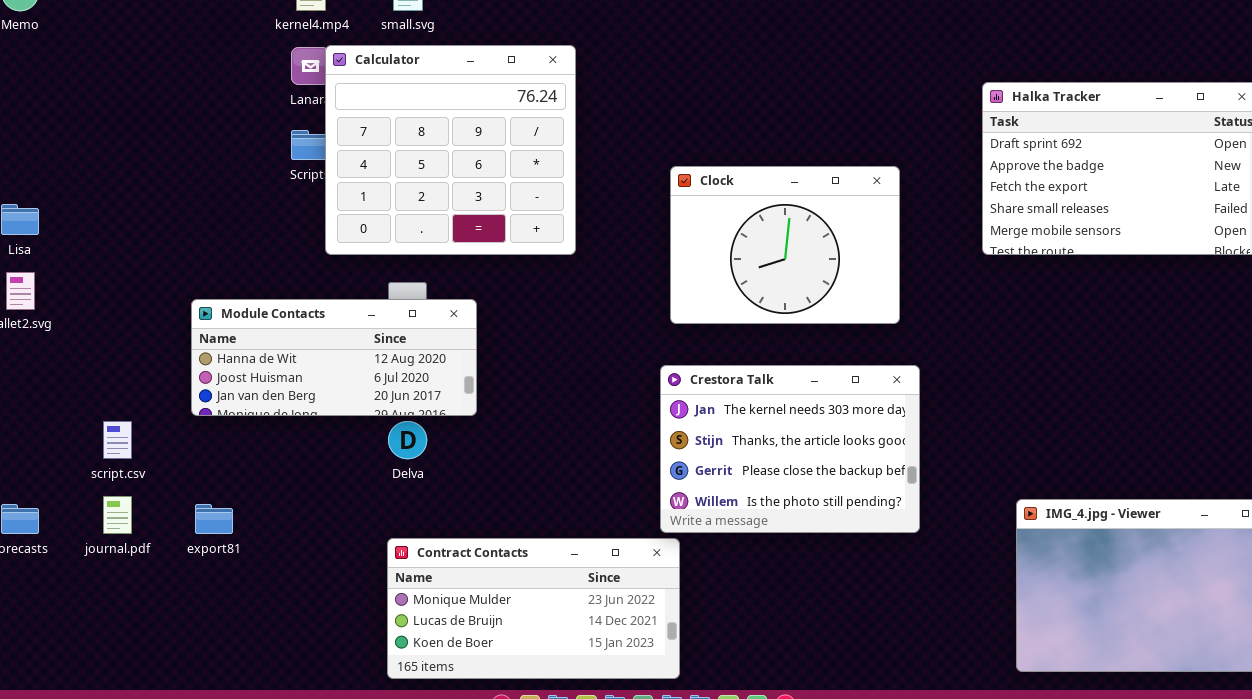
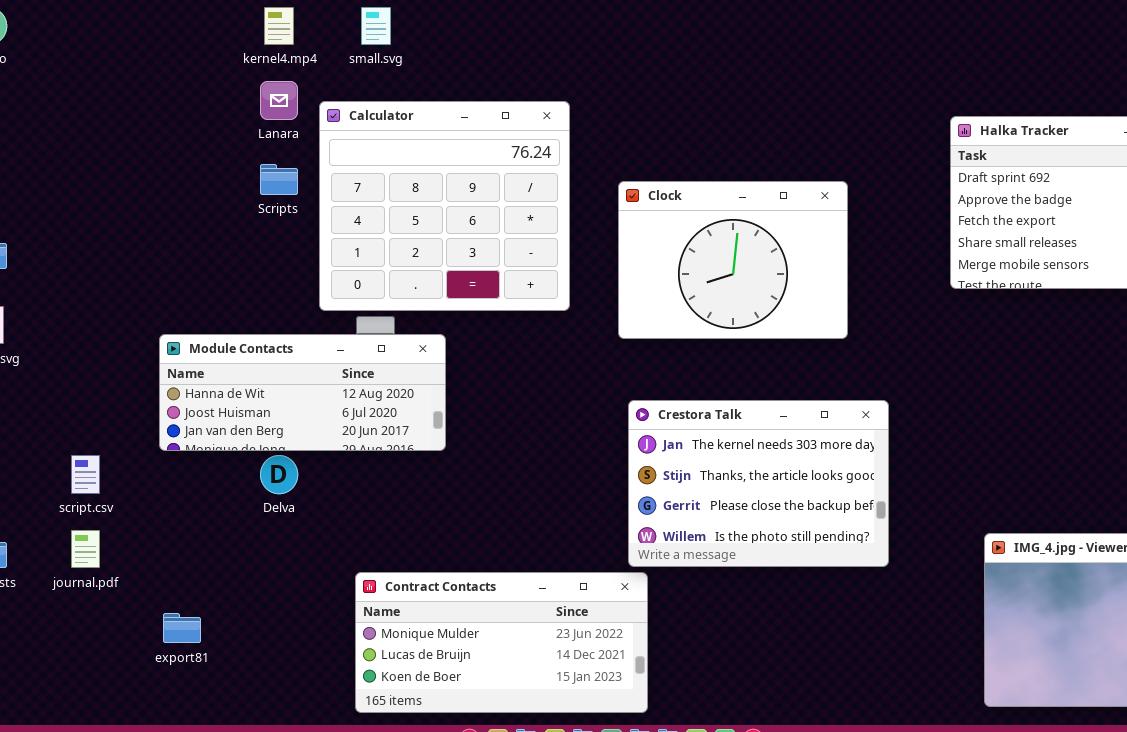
Calculator: [325,45,576,255] -> [319,101,570,311], moved
Clock: [670,166,900,324] -> [618,181,848,339], moved
Delva: [388,421,427,459] -> [260,455,298,494], moved
export81: [195,504,233,534] -> [163,613,201,643], moved

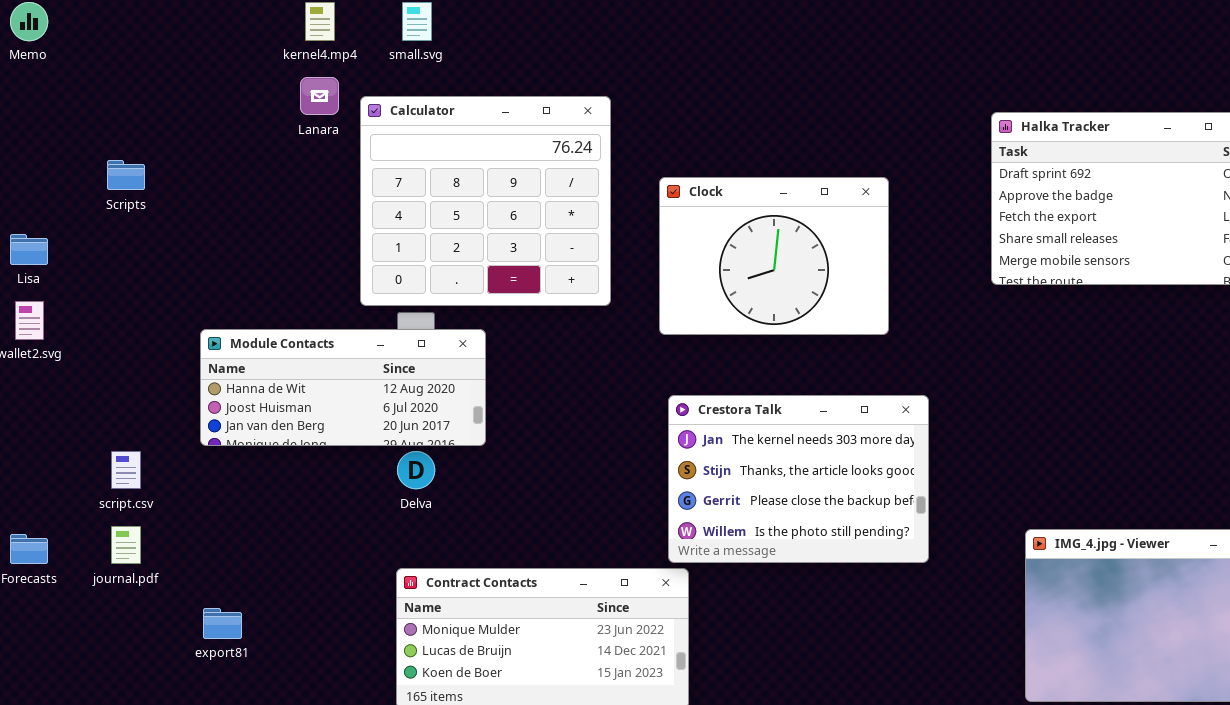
Scripts: [260,164,298,195] -> [107,160,145,190], moved
Delva: [260,455,298,494] -> [397,451,435,489], moved

